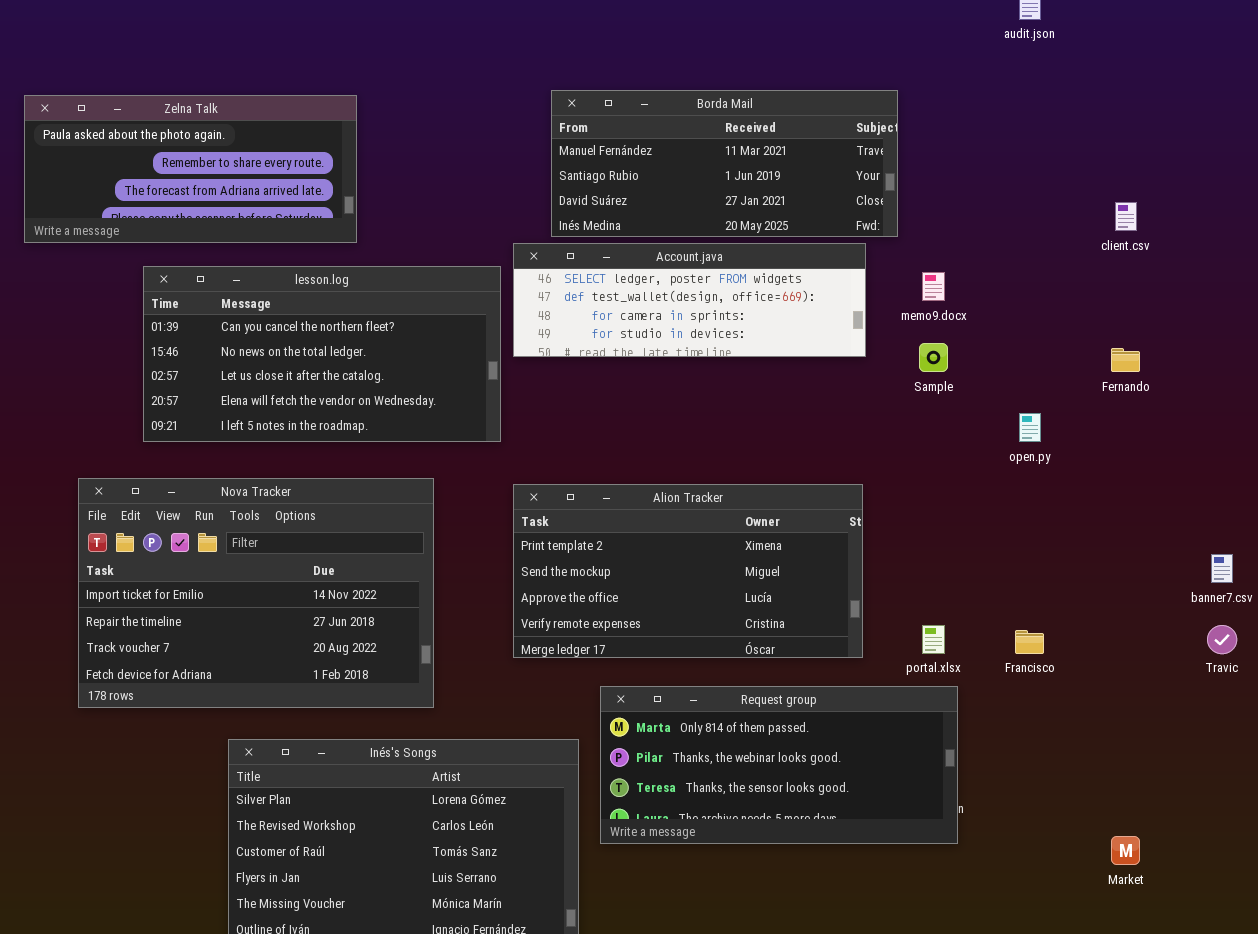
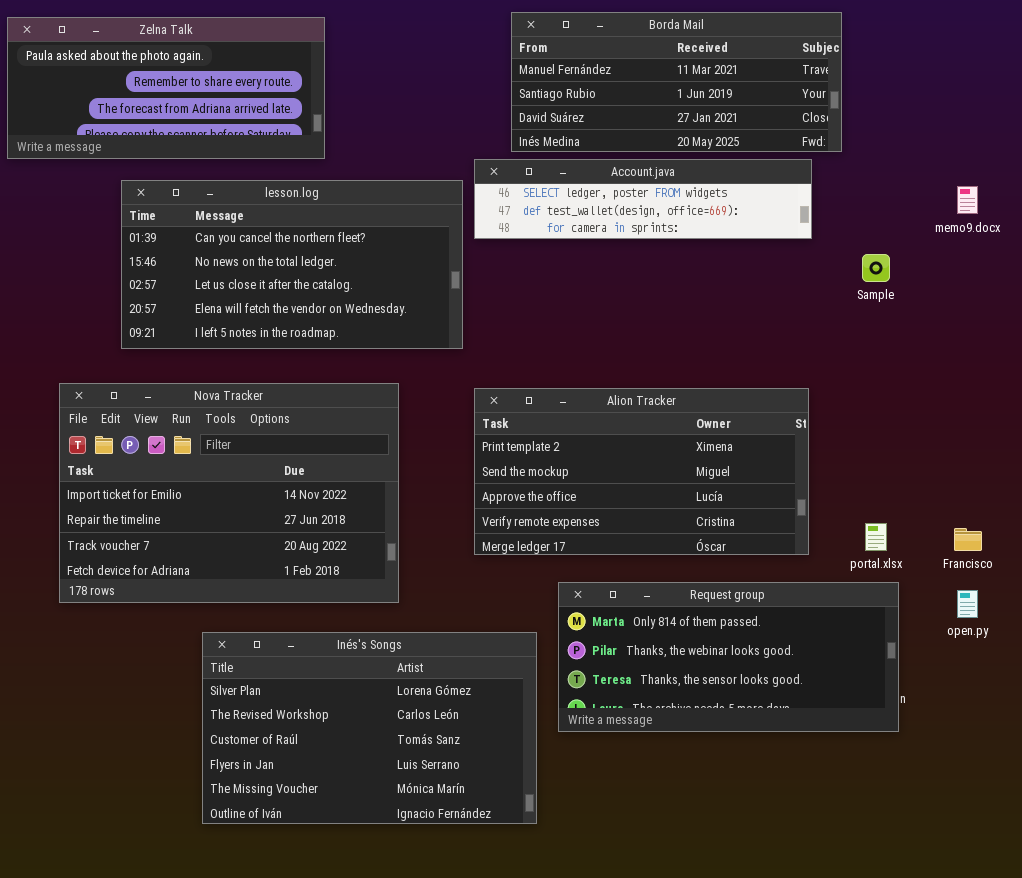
Account.java: [513,243,866,357] -> [474,159,812,239], resized
memo9.docx: [922,272,945,301] -> [957,186,978,214], moved
open.py: [1019,413,1041,442] -> [957,590,978,618], moved

